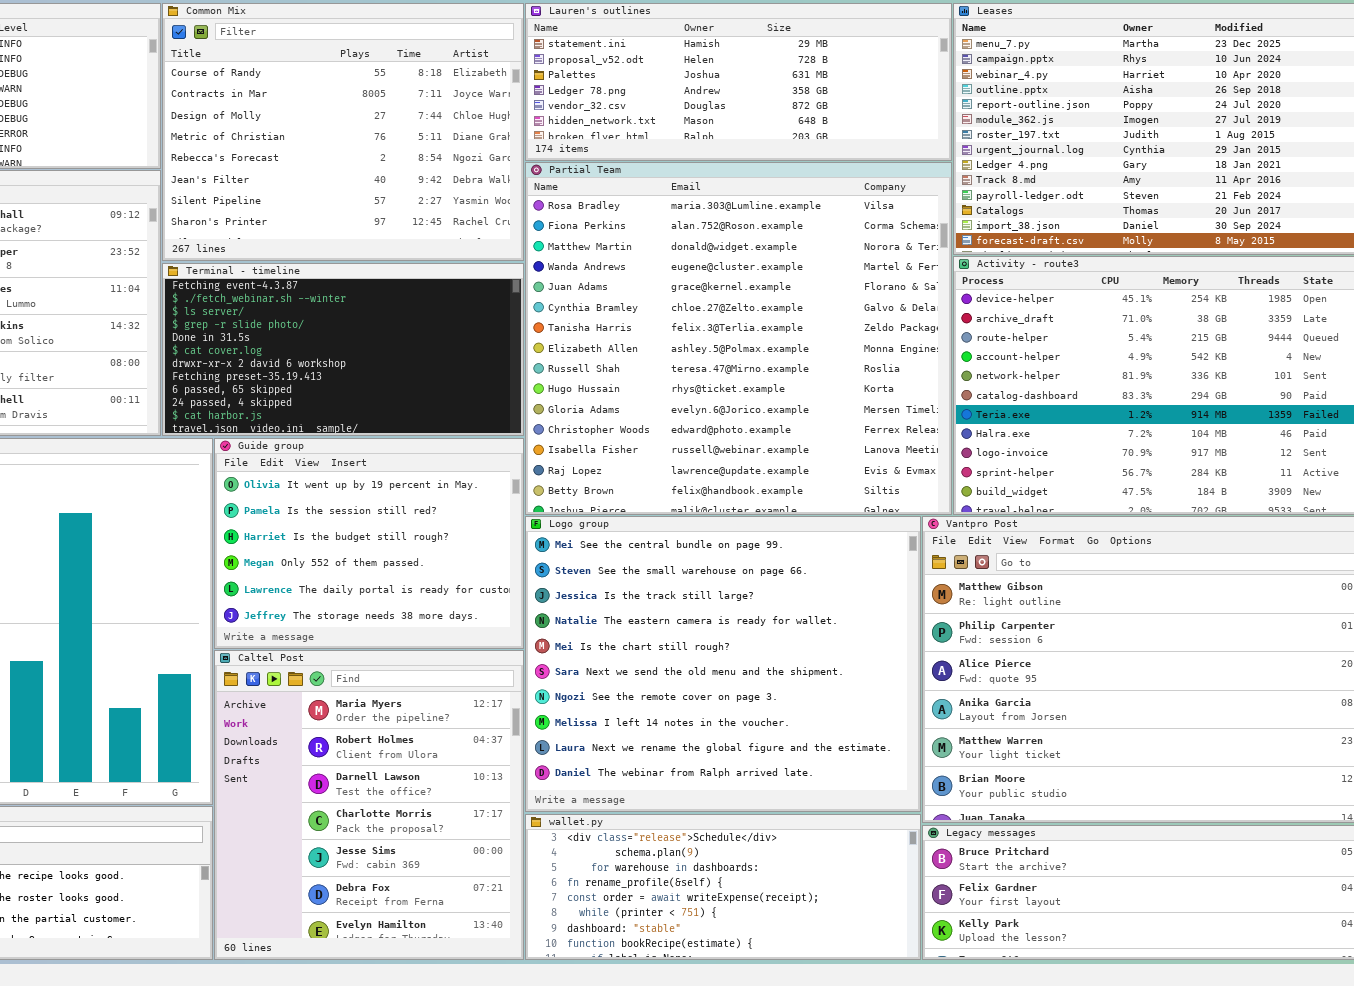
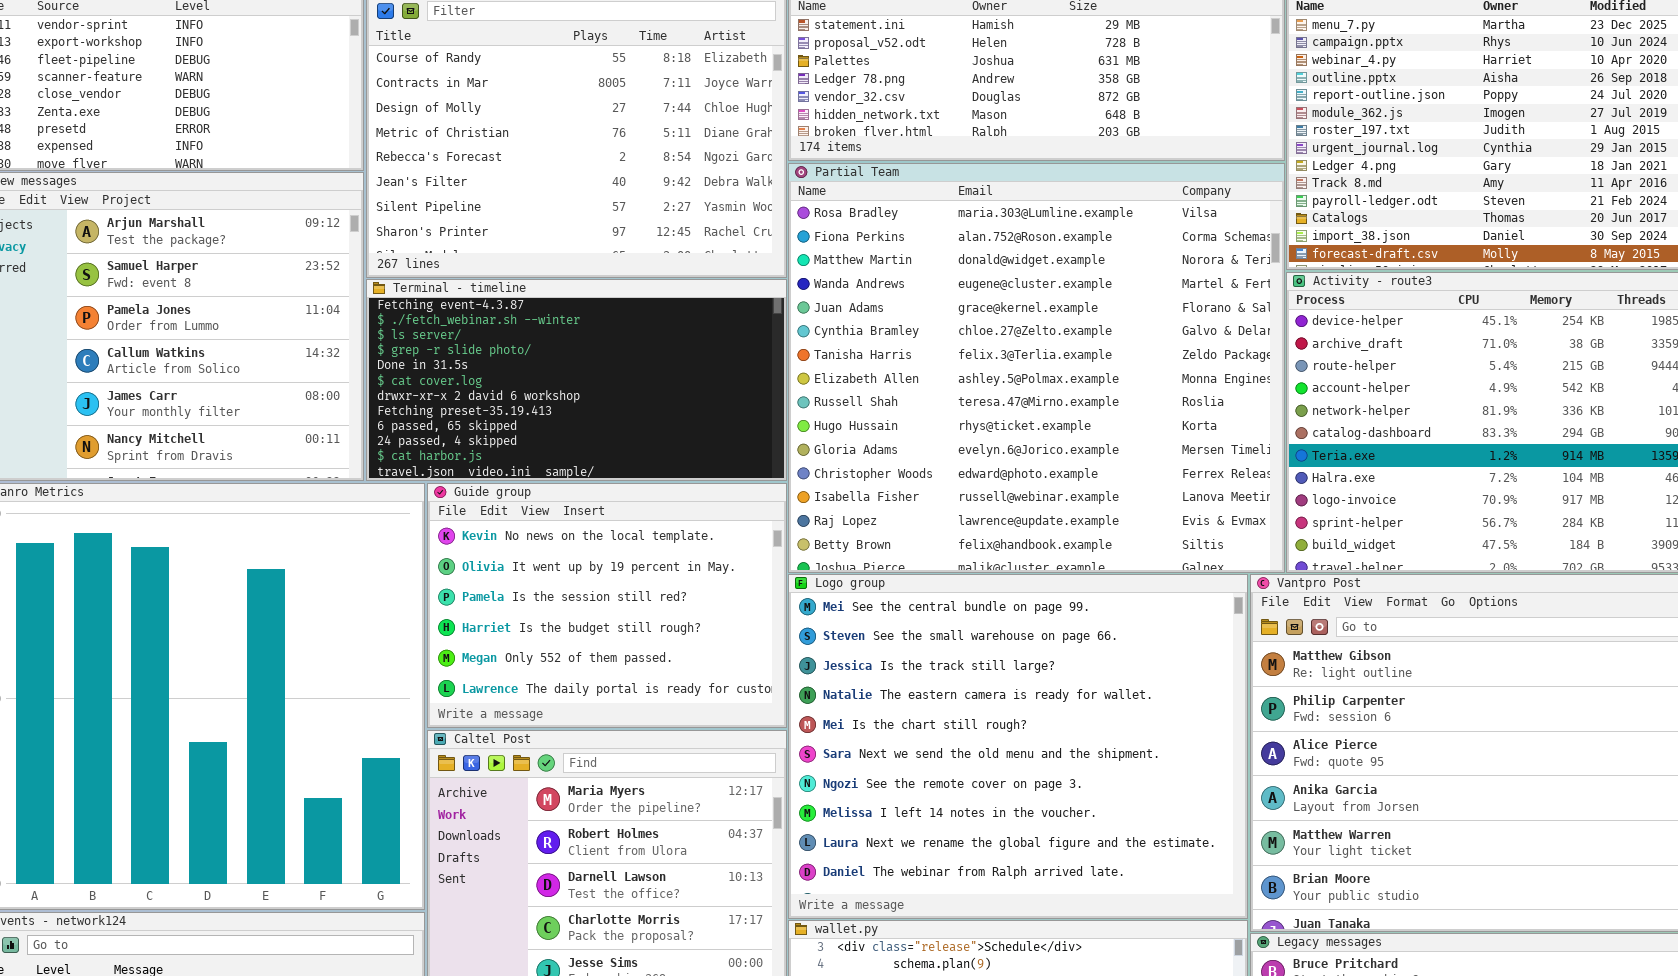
Guide group: [214,438,524,649] -> [427,483,787,728], scrolled up 1 row

